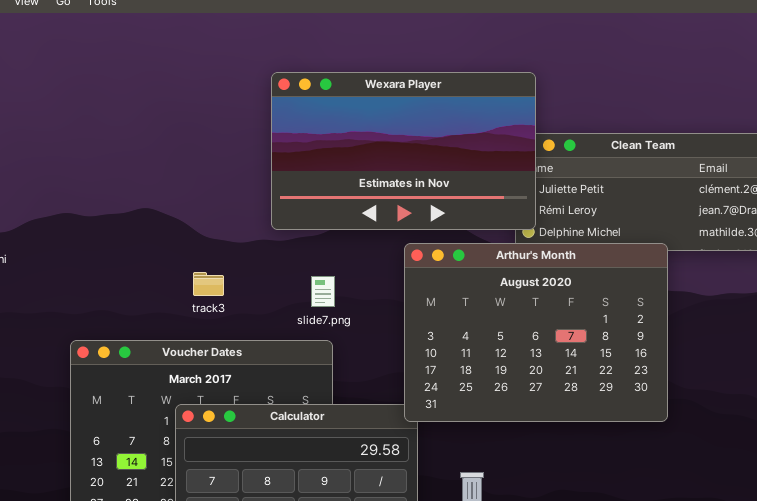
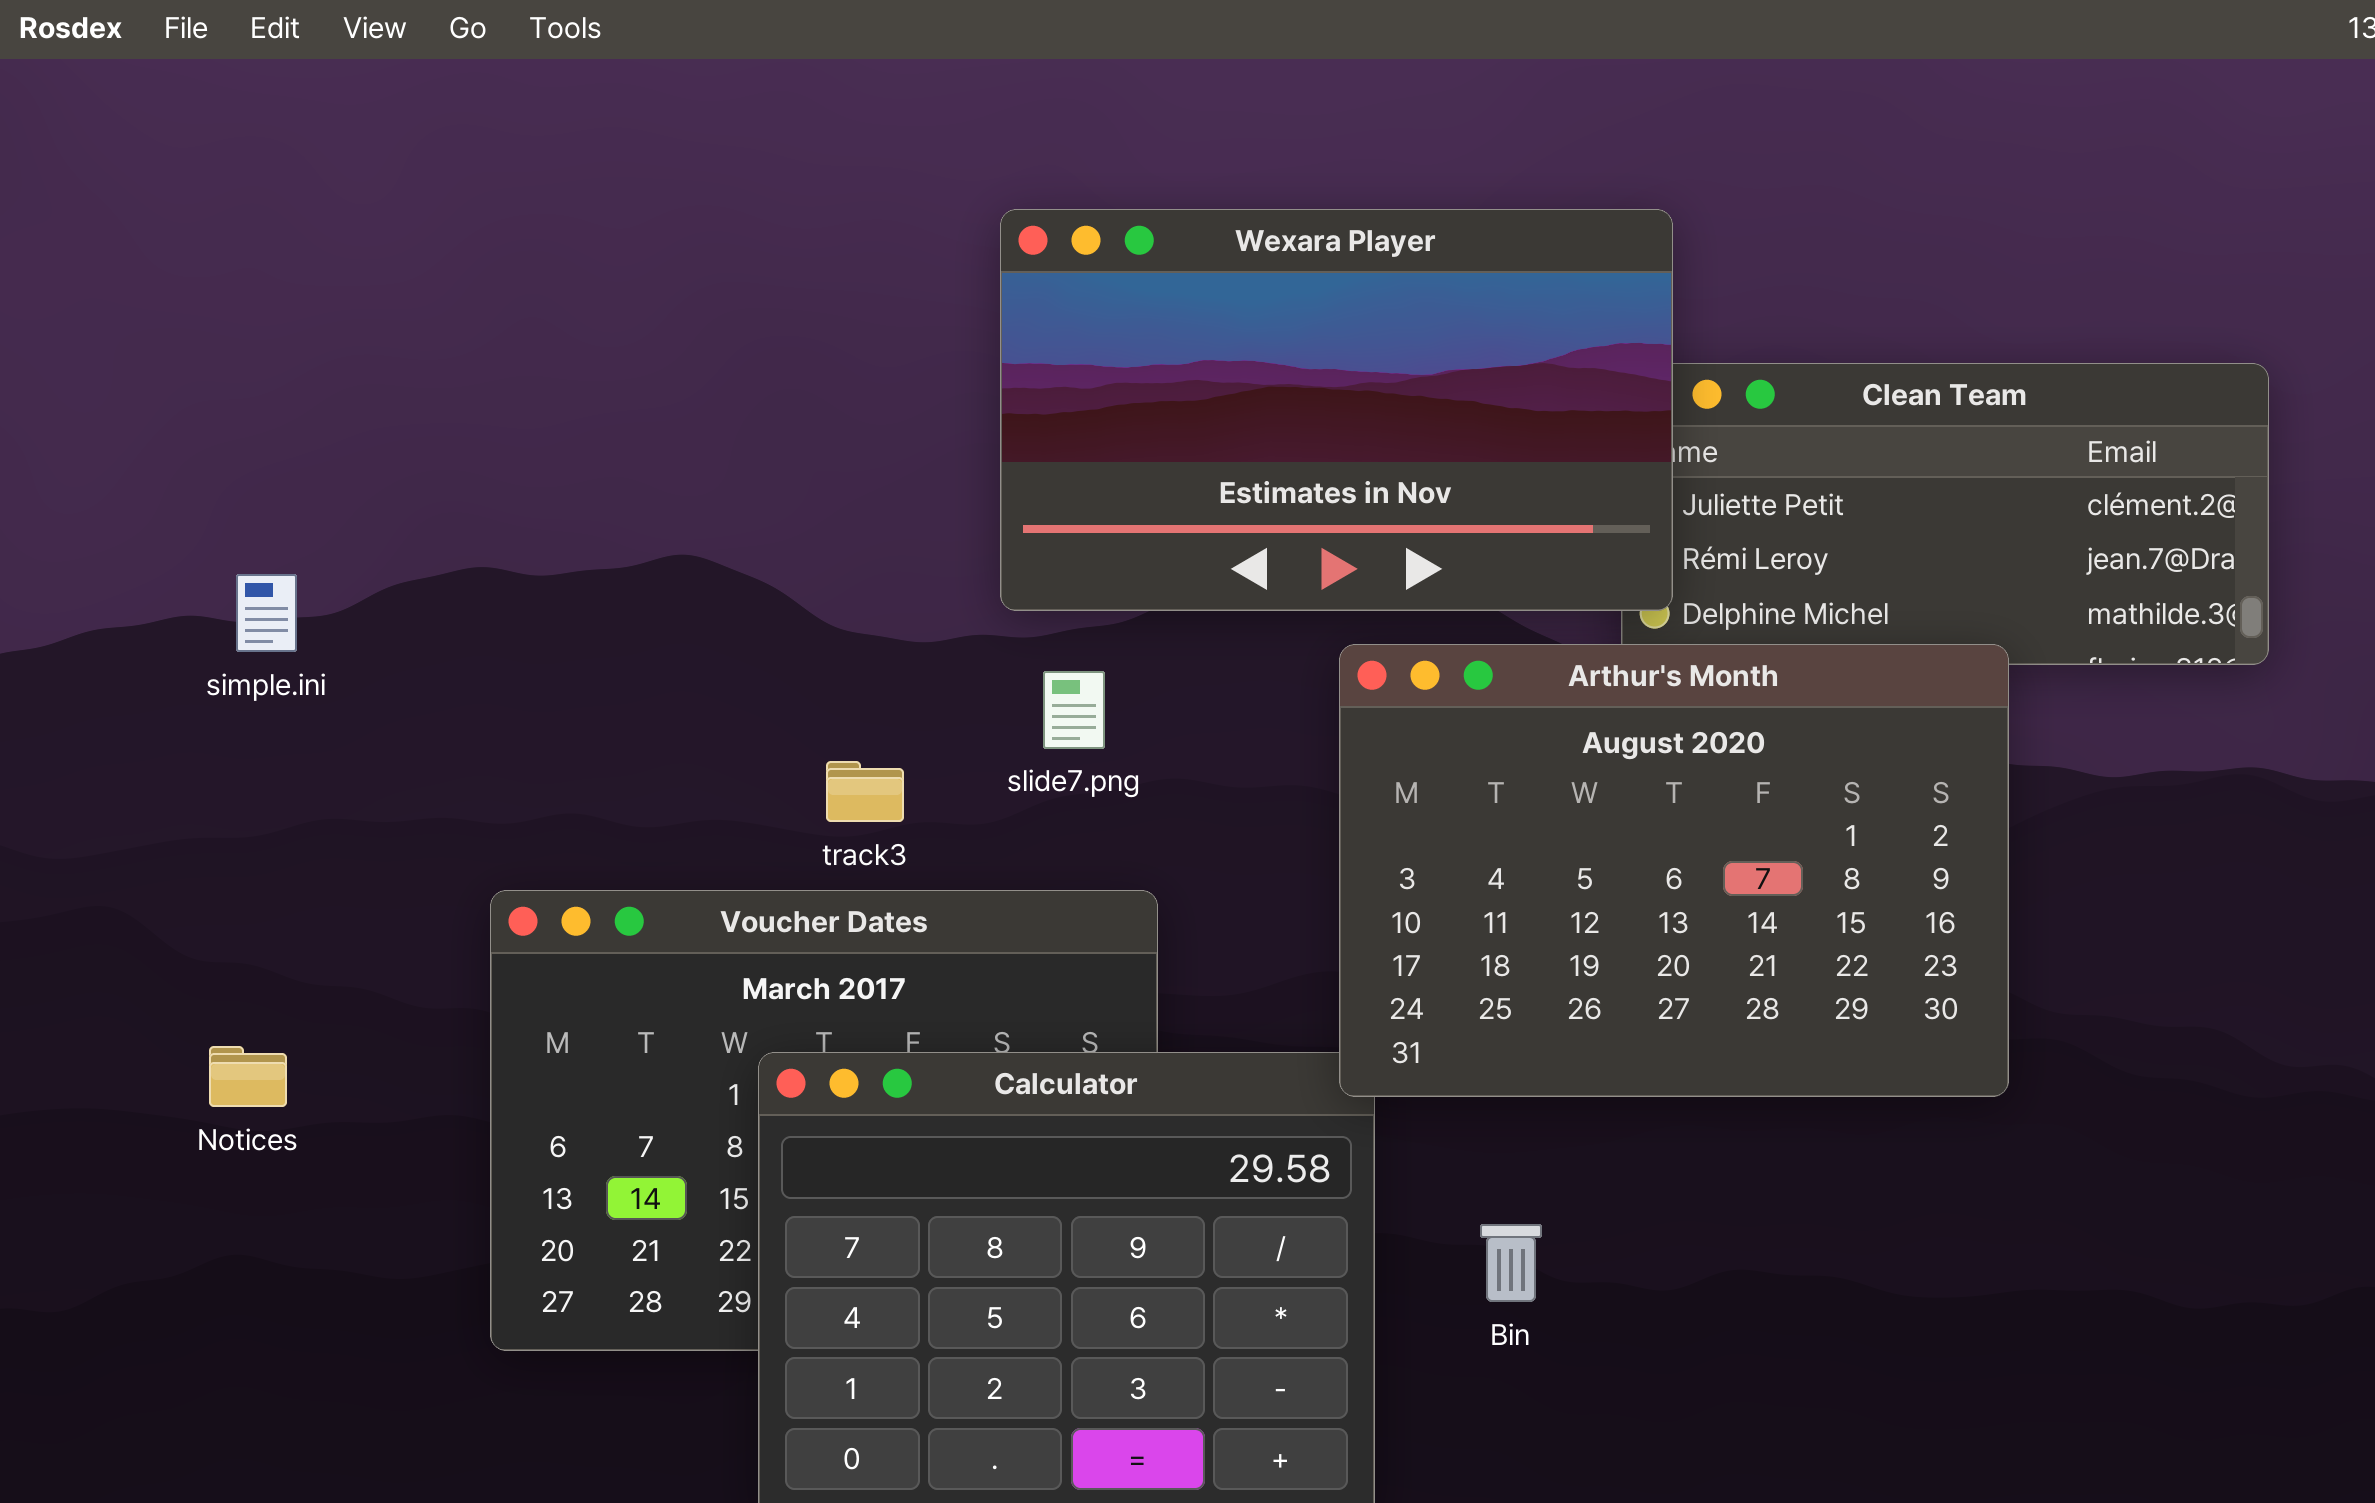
track3: [193,272,224,296] -> [826,761,904,822], moved
slide7.png: [311,276,335,307] -> [1043,671,1105,749], moved

